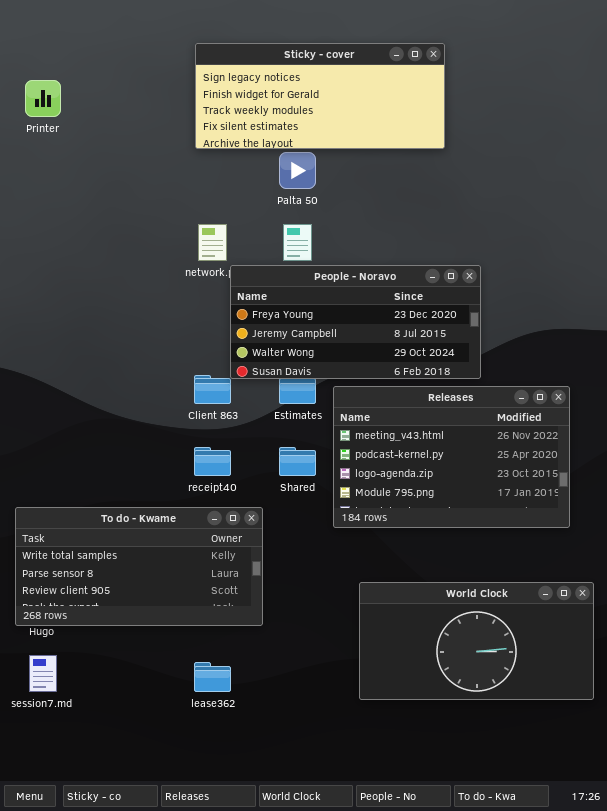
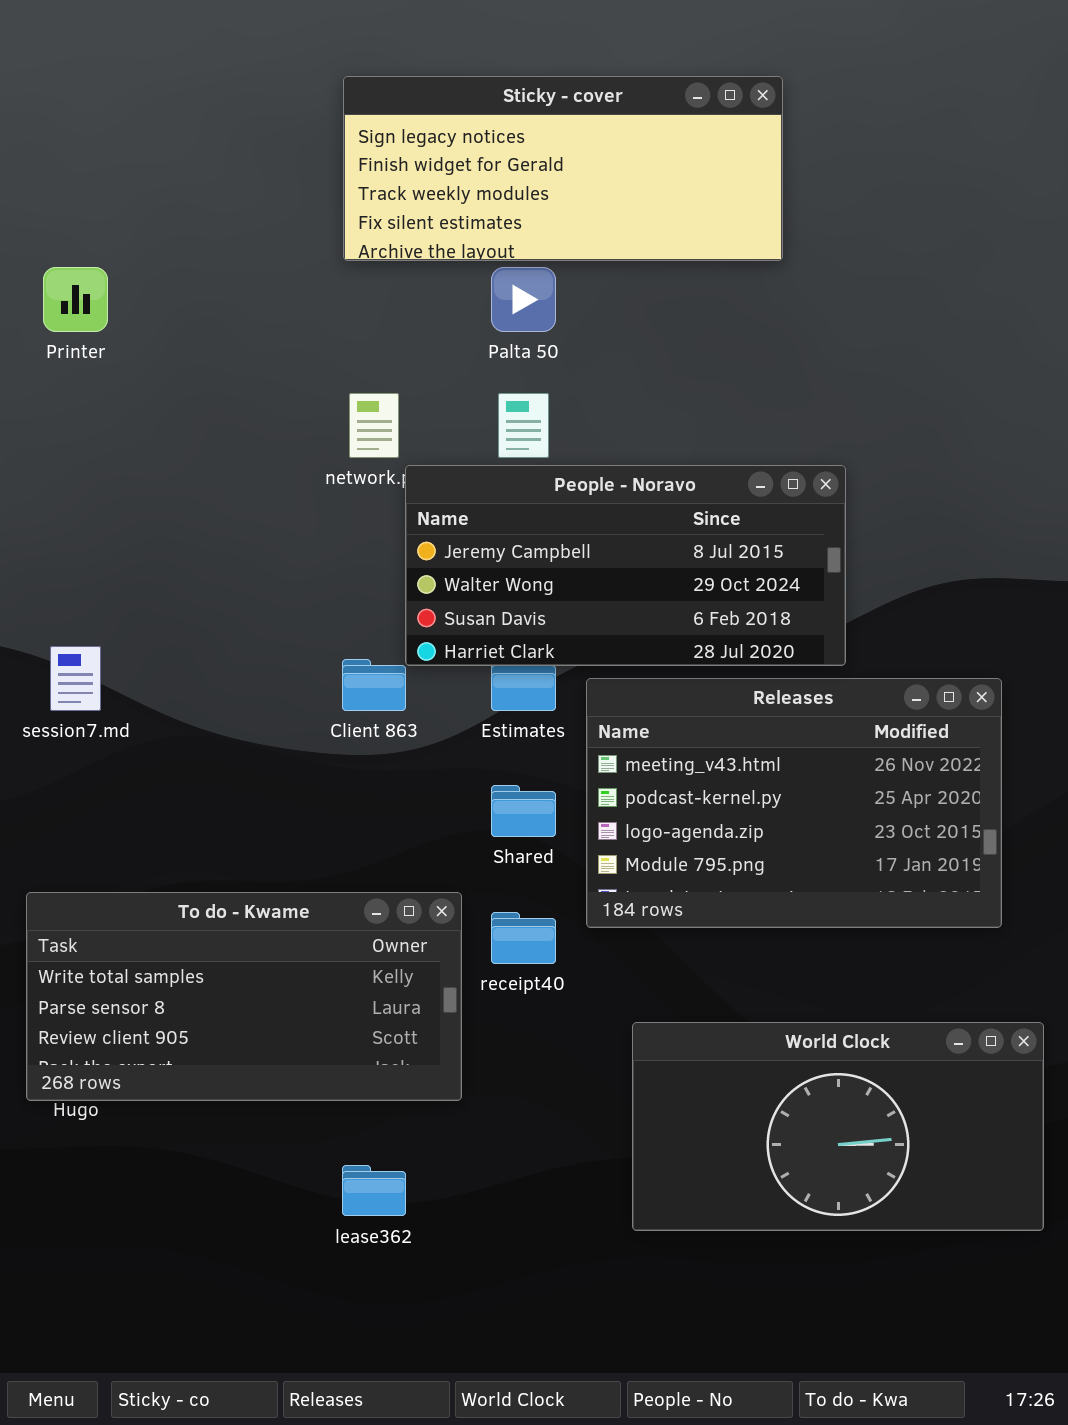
Printer: [25,80,61,117] -> [43,267,108,332], moved
People - Noravo: [230,265,481,379] -> [405,465,846,666], scrolled down 1 row
receipt40: [194,447,231,476] -> [491,912,556,964], moved
session7.md: [29,655,57,692] -> [50,646,101,711], moved

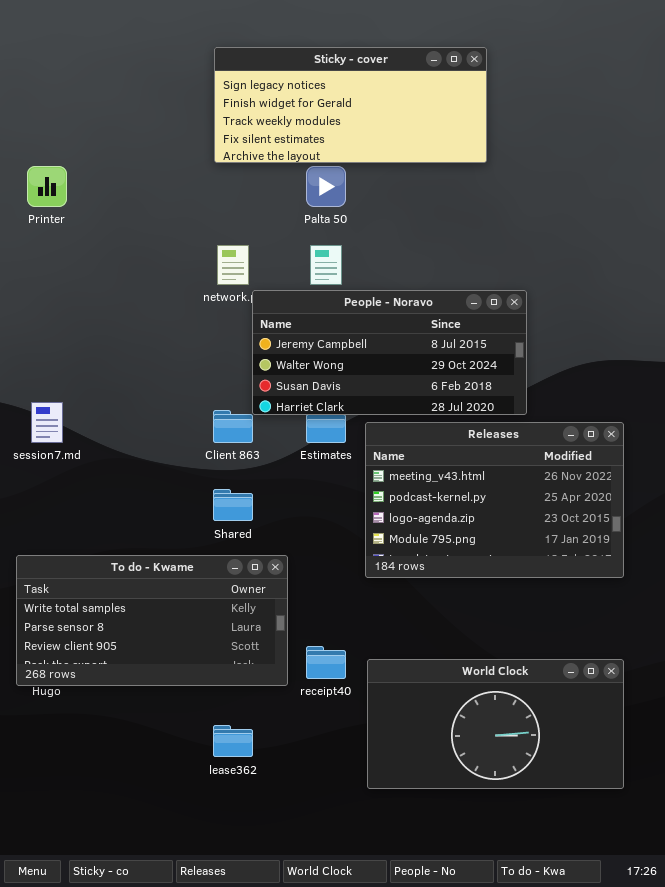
Shared: [491,785,556,837] -> [213,489,253,521], moved
receipt40: [491,912,556,964] -> [306,646,346,679], moved
World Clock: [632,1022,1044,1231] -> [367,659,624,789], moved

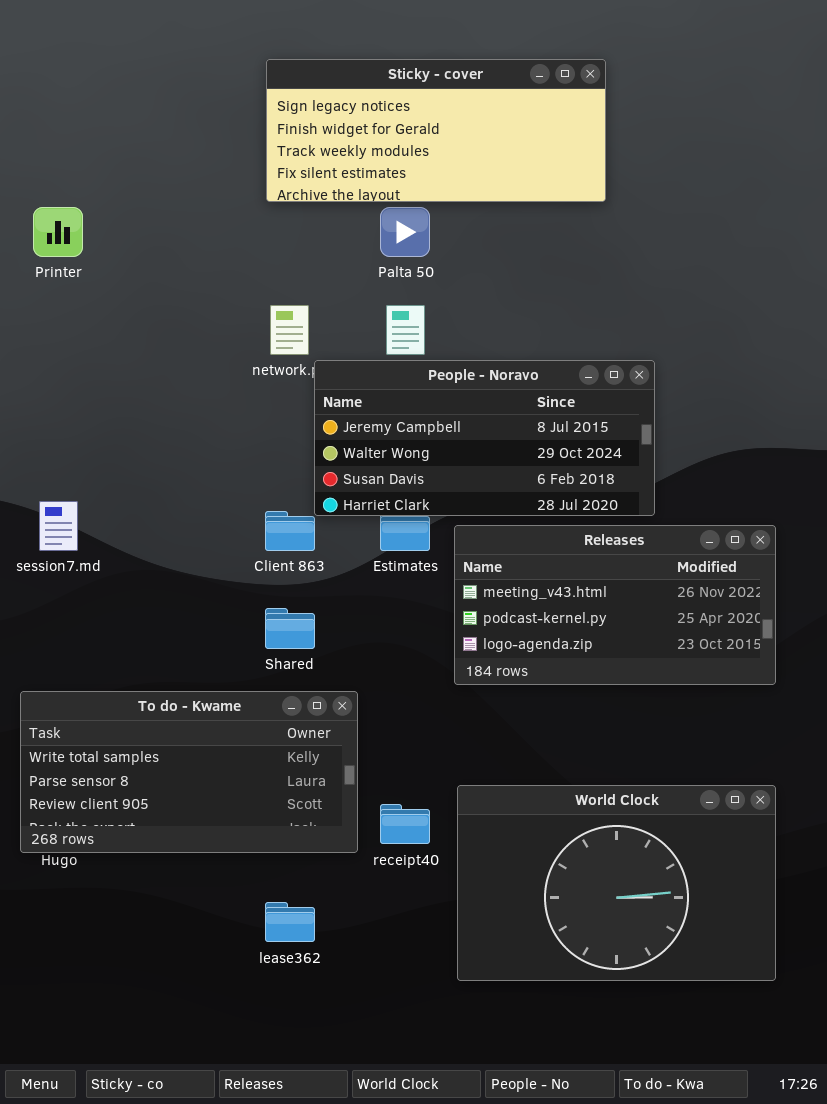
Releases: [365,422,624,578] -> [454,525,776,685], resized
World Clock: [367,659,624,789] -> [457,785,776,981], resized

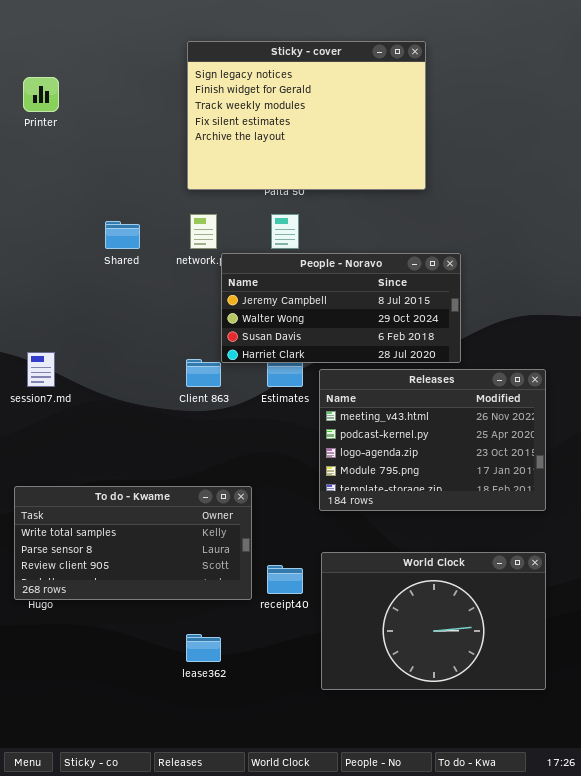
Sticky - cover: [266,59,606,202] -> [187,41,426,190], resized
Printer: [33,207,83,257] -> [23,77,59,112], moved
Releases: [454,525,776,685] -> [319,369,546,511], resized
Shared: [265,608,315,649] -> [105,221,140,249], moved

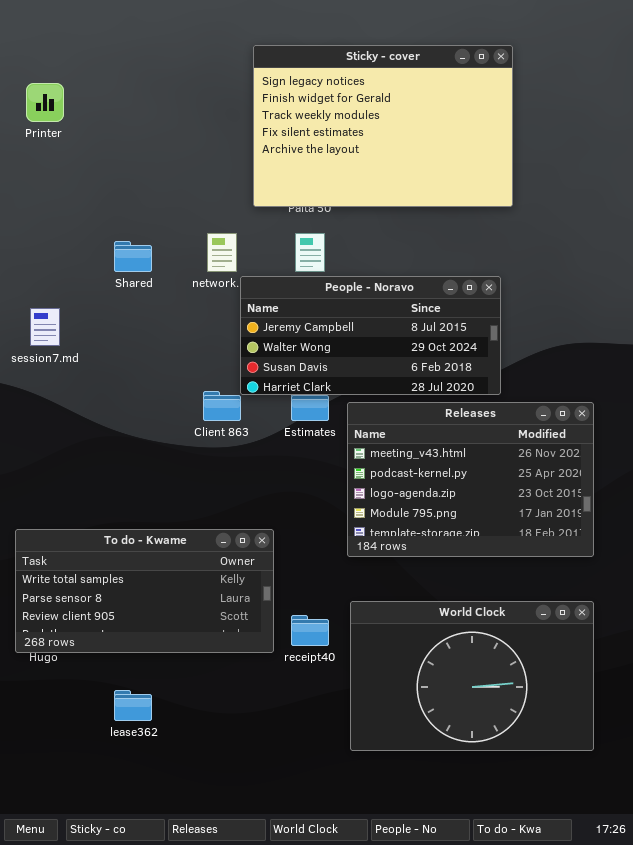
Sticky - cover: [187,41,426,190] -> [253,45,513,207], moved
session7.md: [27,352,55,387] -> [30,308,60,346], moved
lease362: [186,634,221,662] -> [114,690,152,721], moved

